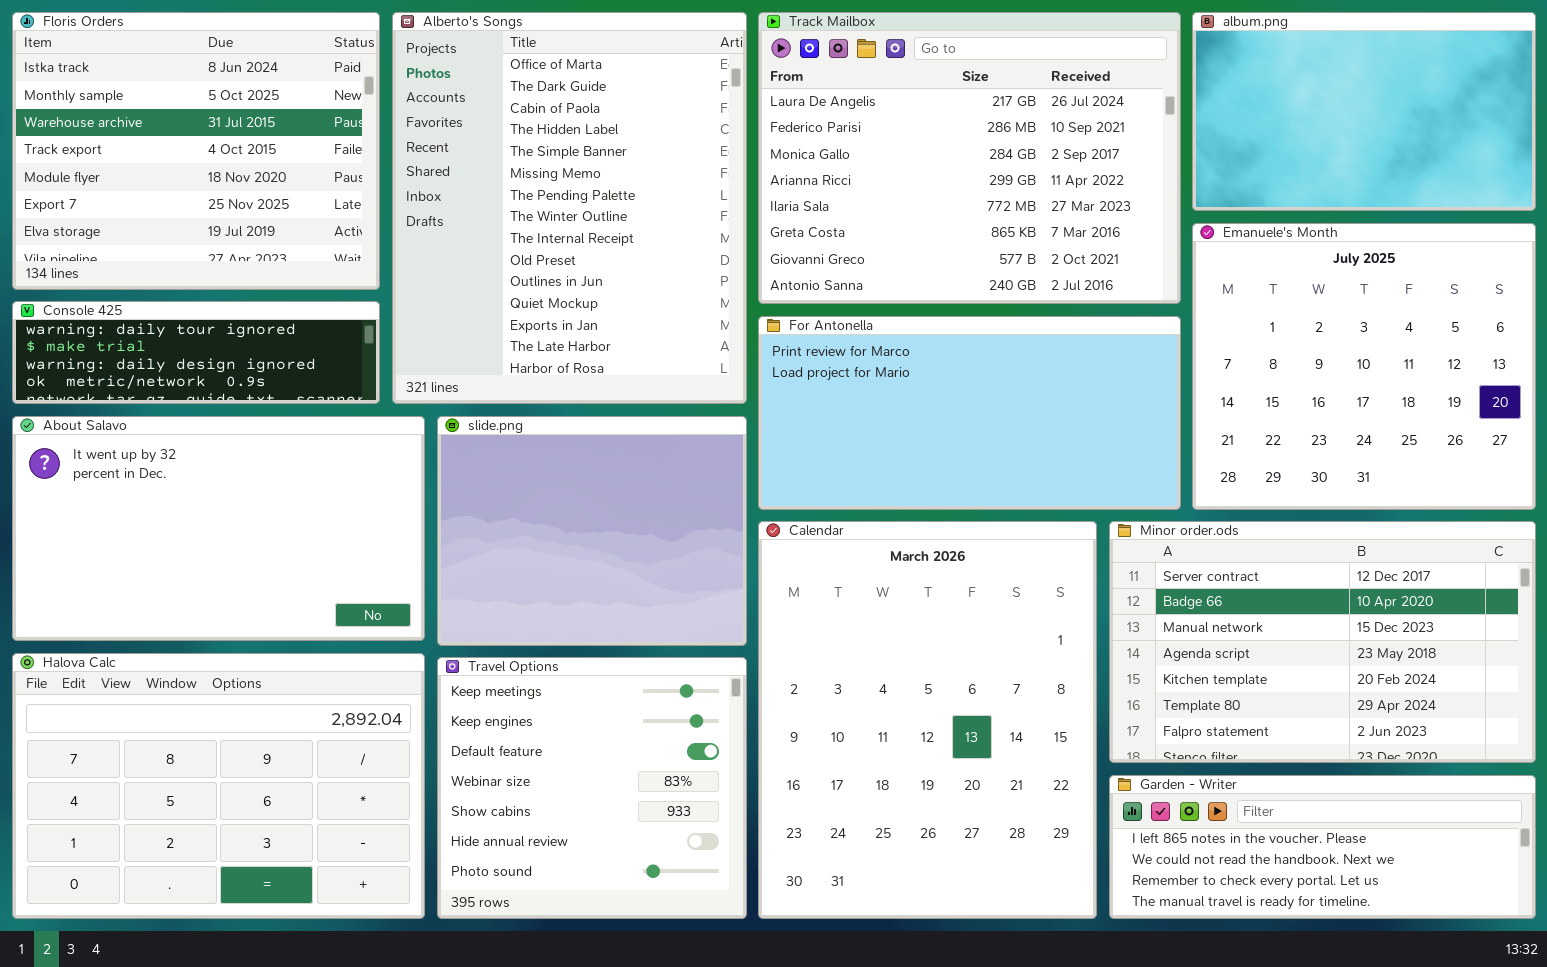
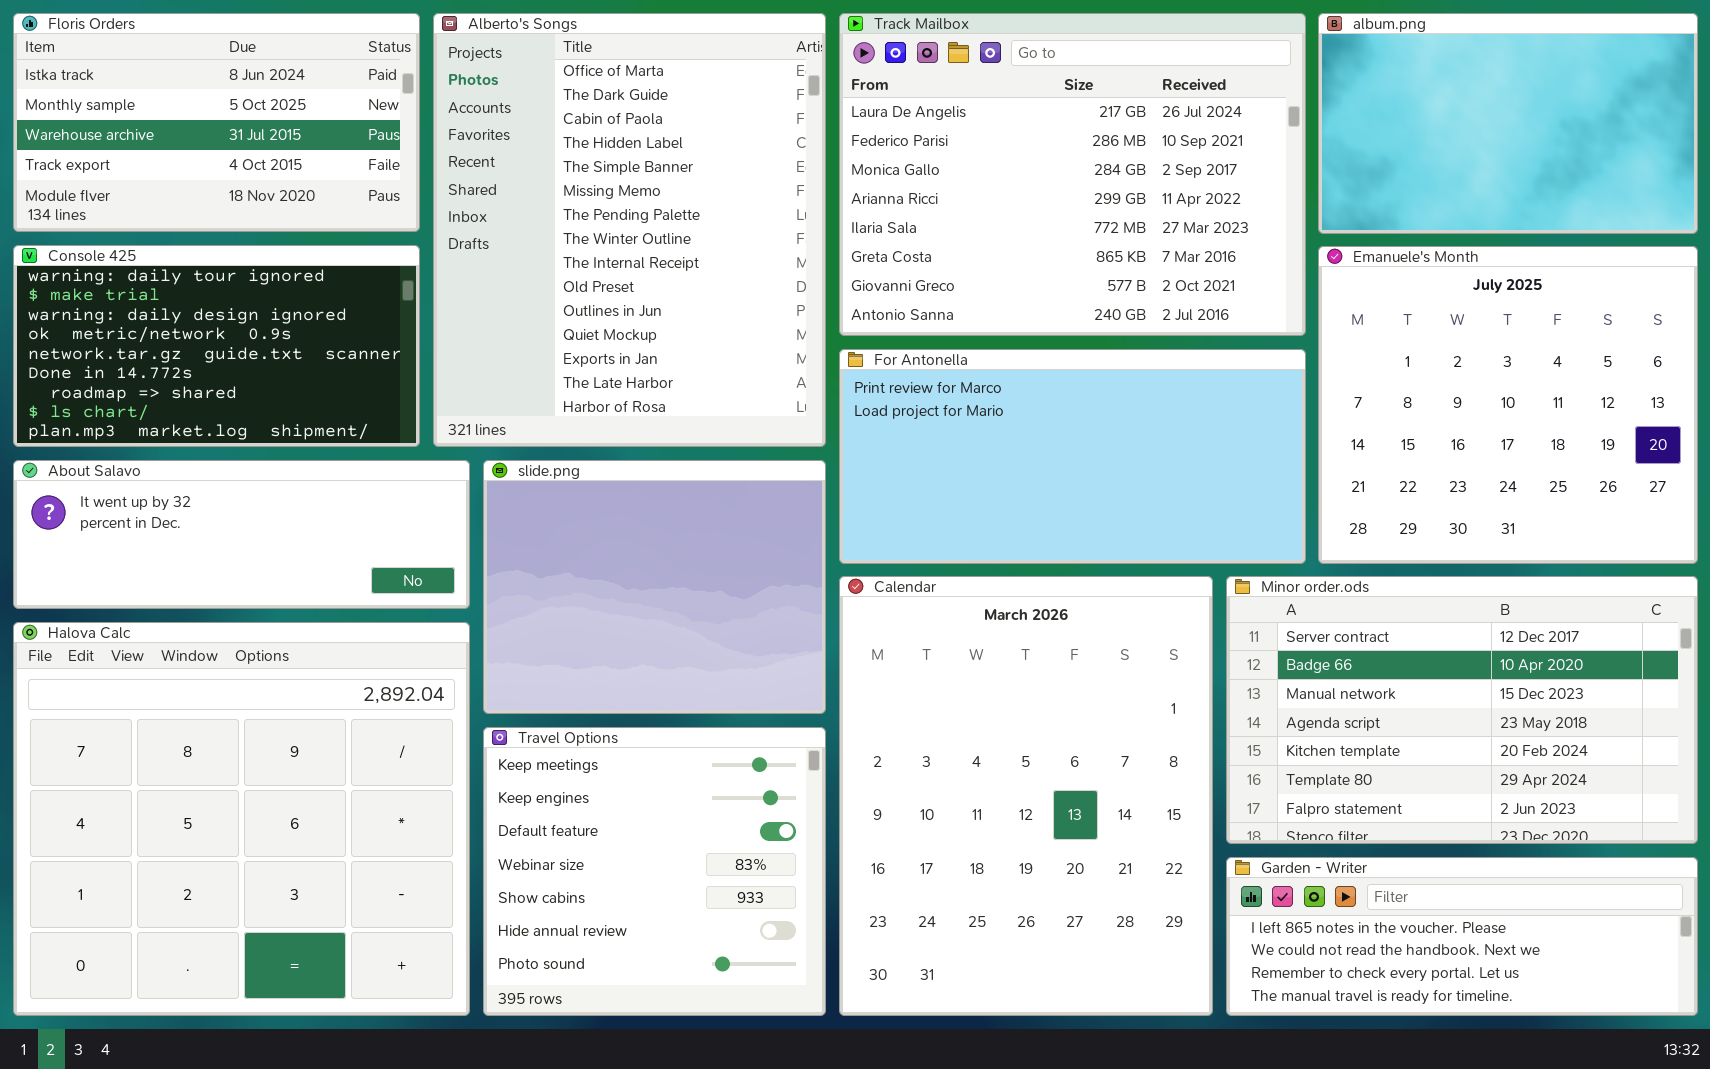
Floris Orders: [12,12,380,290] -> [13,13,420,232], resized
Console 425: [12,301,380,404] -> [13,245,420,447], resized
About Salavo: [12,416,425,641] -> [13,460,470,609], resized
Halova Calc: [12,653,425,919] -> [13,622,470,1016], resized

